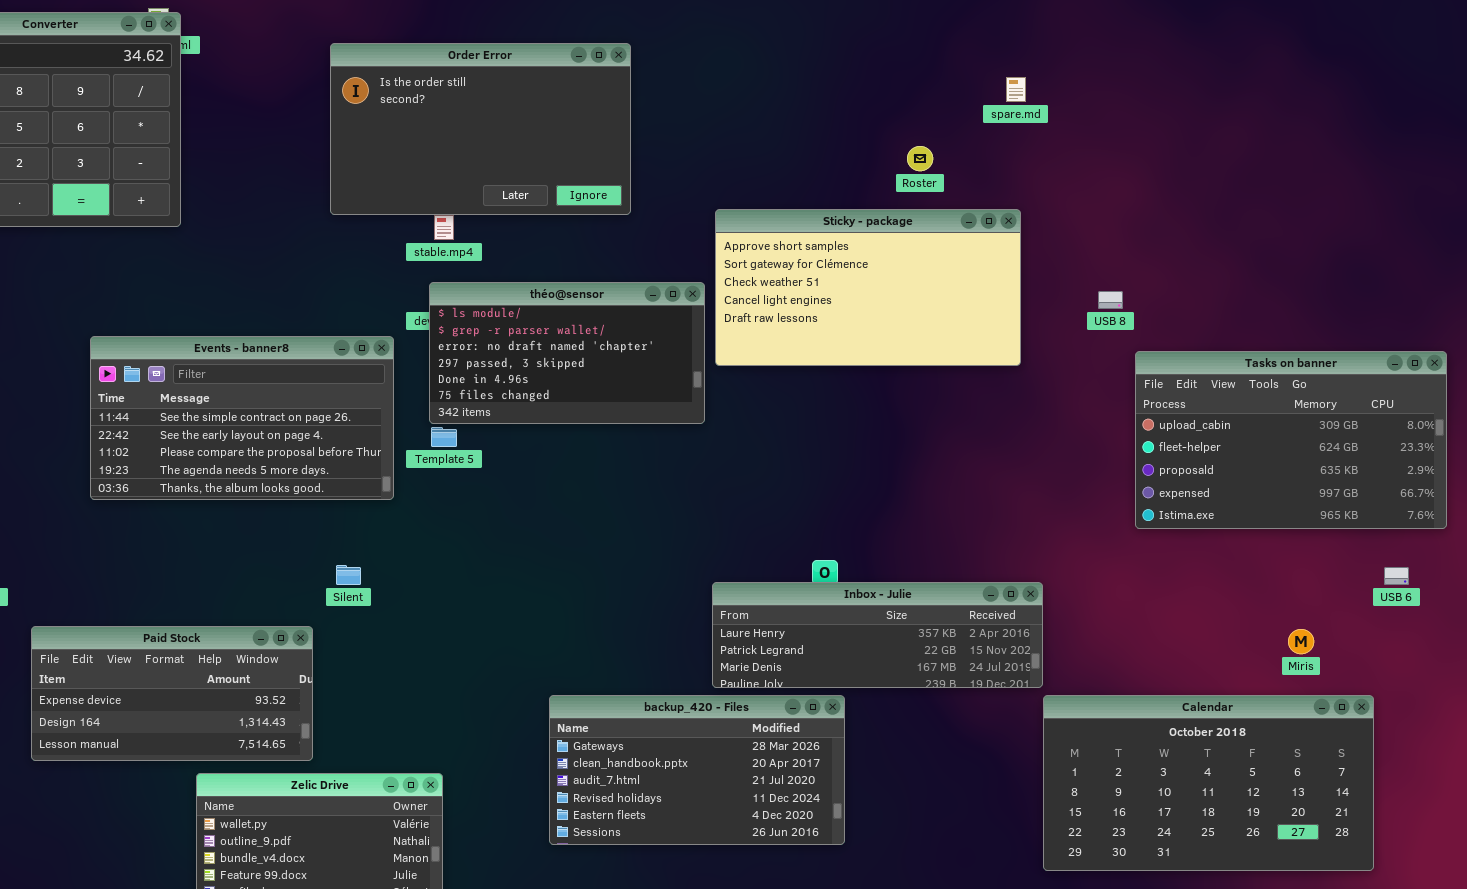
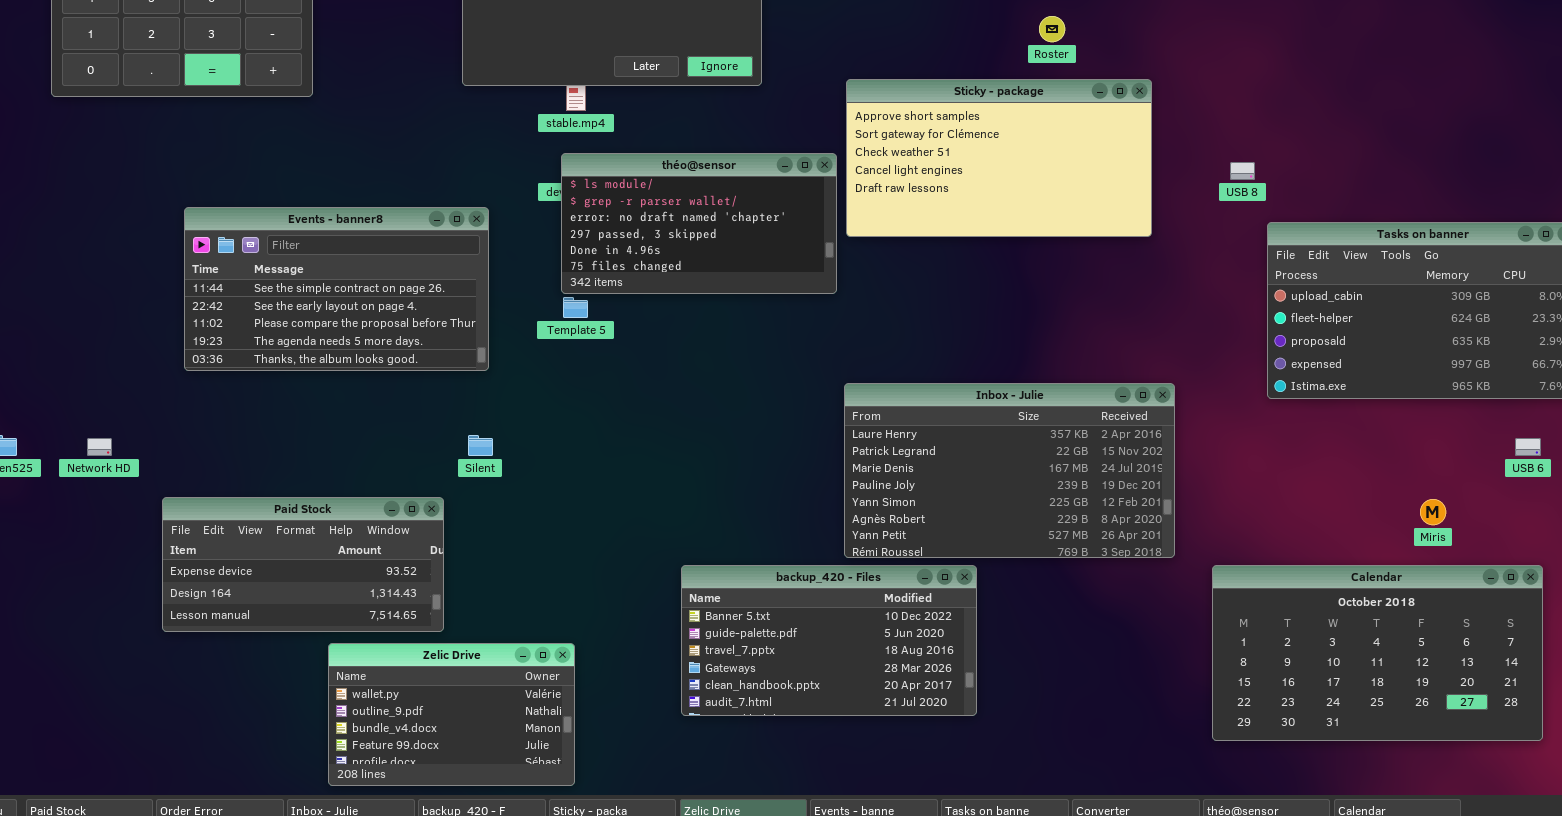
Events - banner8: [90,336,394,500] -> [184,207,489,371], moved
Inbox - Julie: [712,582,1043,688] -> [844,383,1175,558], resized
backup_420 - Files: [549,695,845,845] -> [681,565,977,716], scrolled up 3 rows
Calendar: [1043,695,1374,871] -> [1212,565,1543,741], moved

